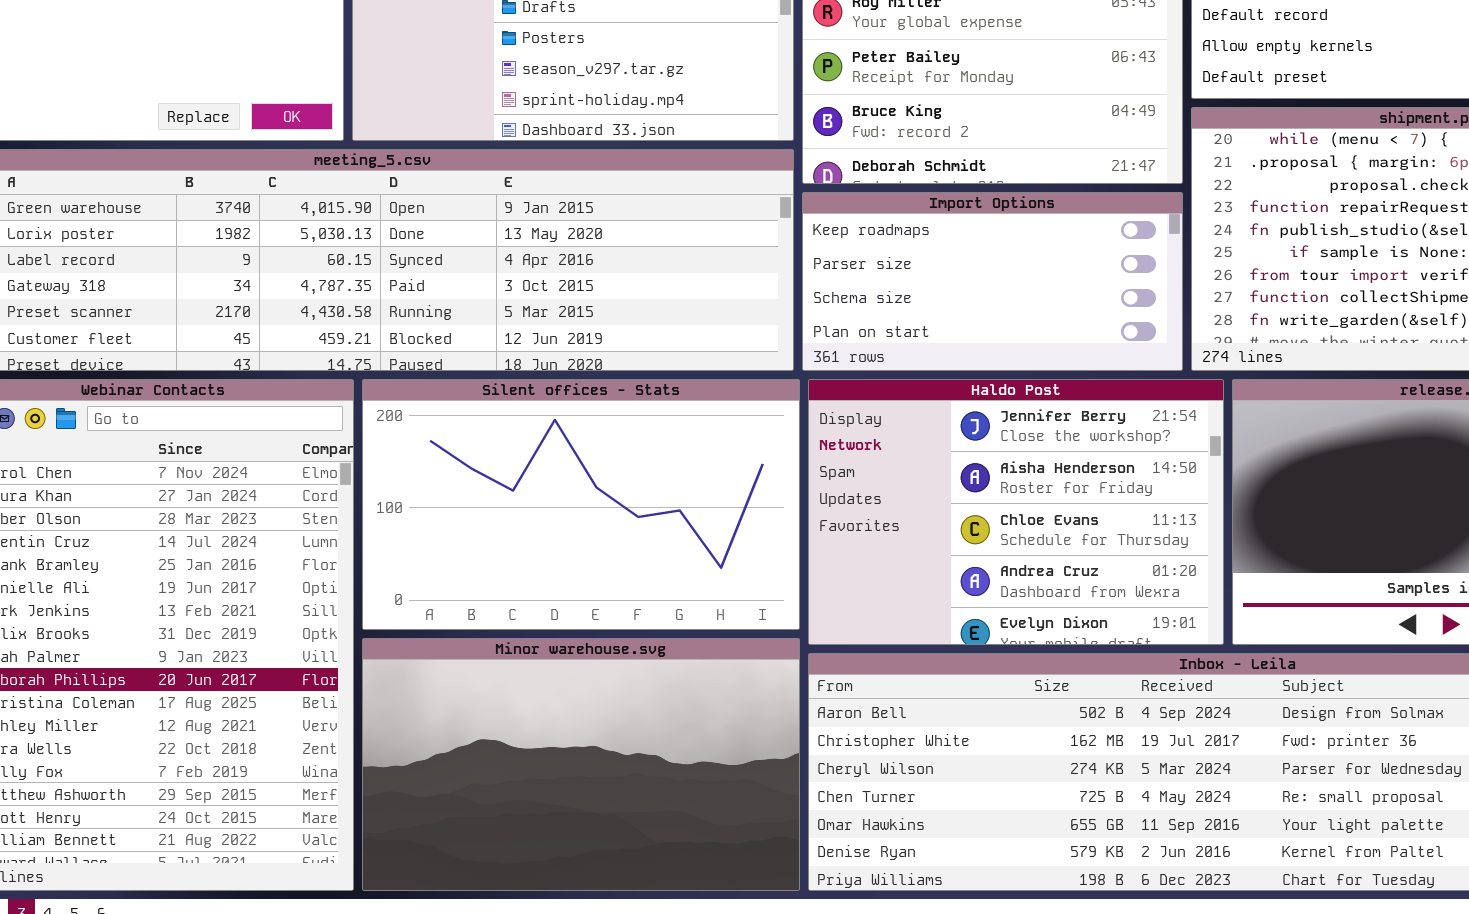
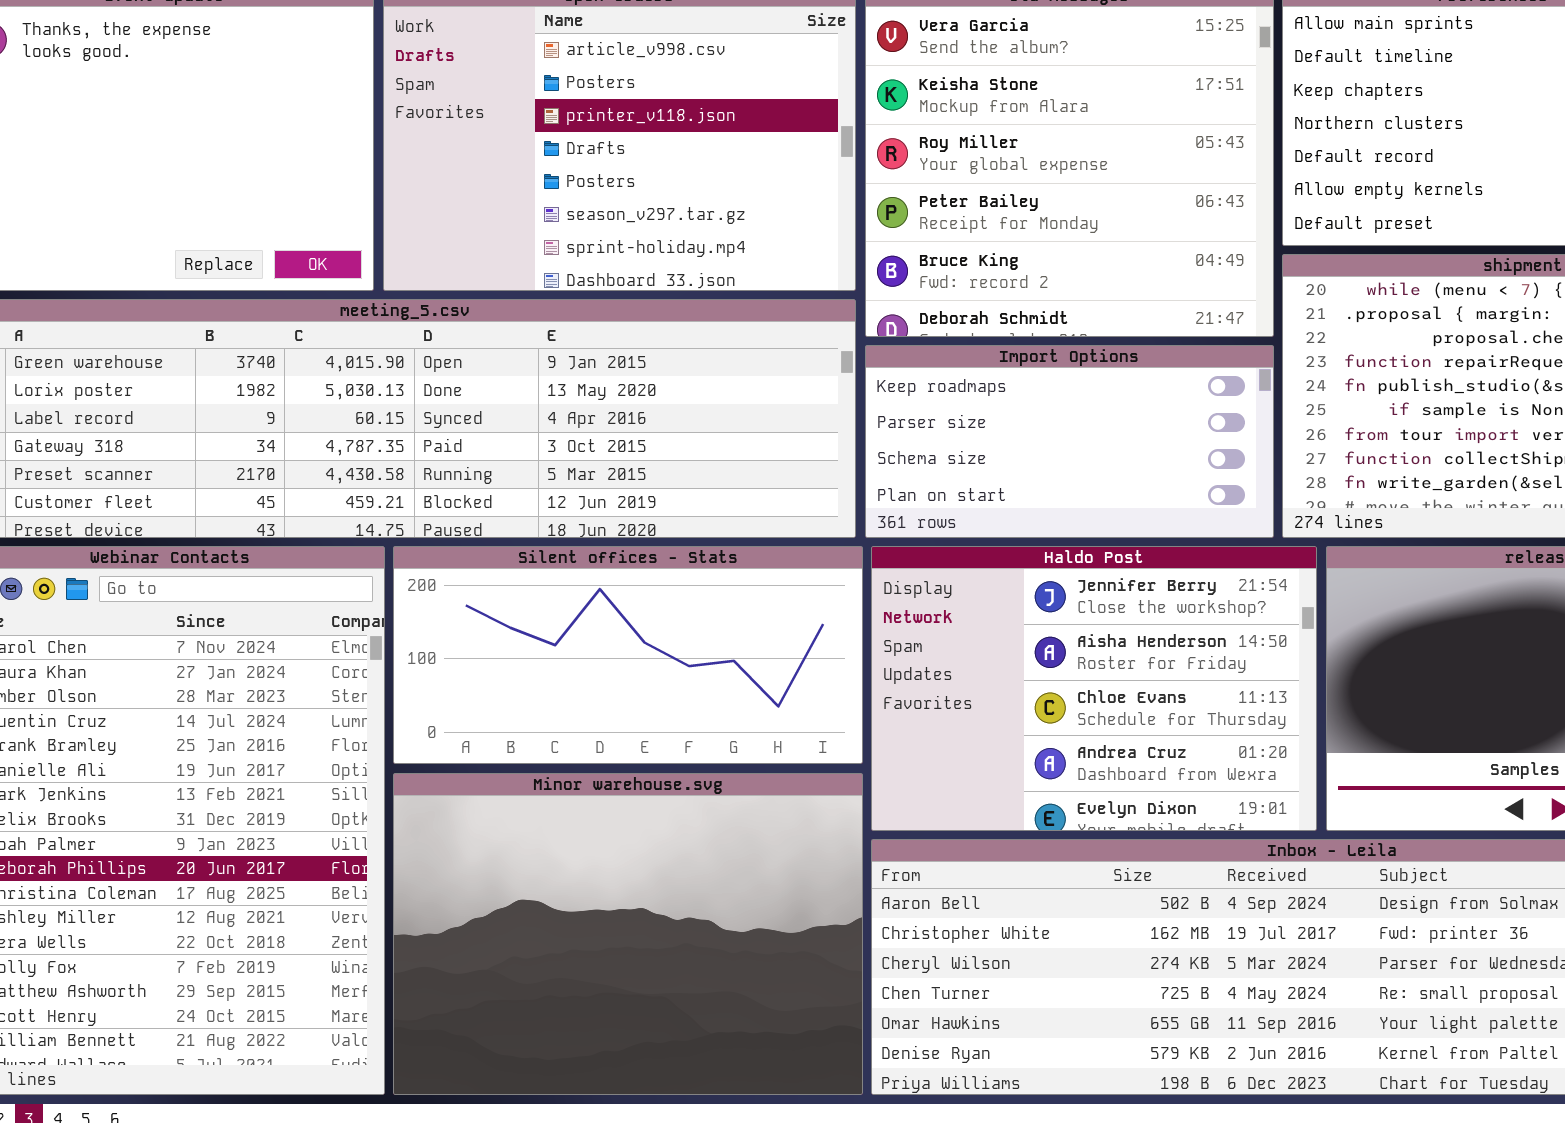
Silent offices - Stats: [362,379,800,630] -> [393,546,863,764], resized
Minor warehouse.svg: [362,638,800,891] -> [393,773,863,1095], resized

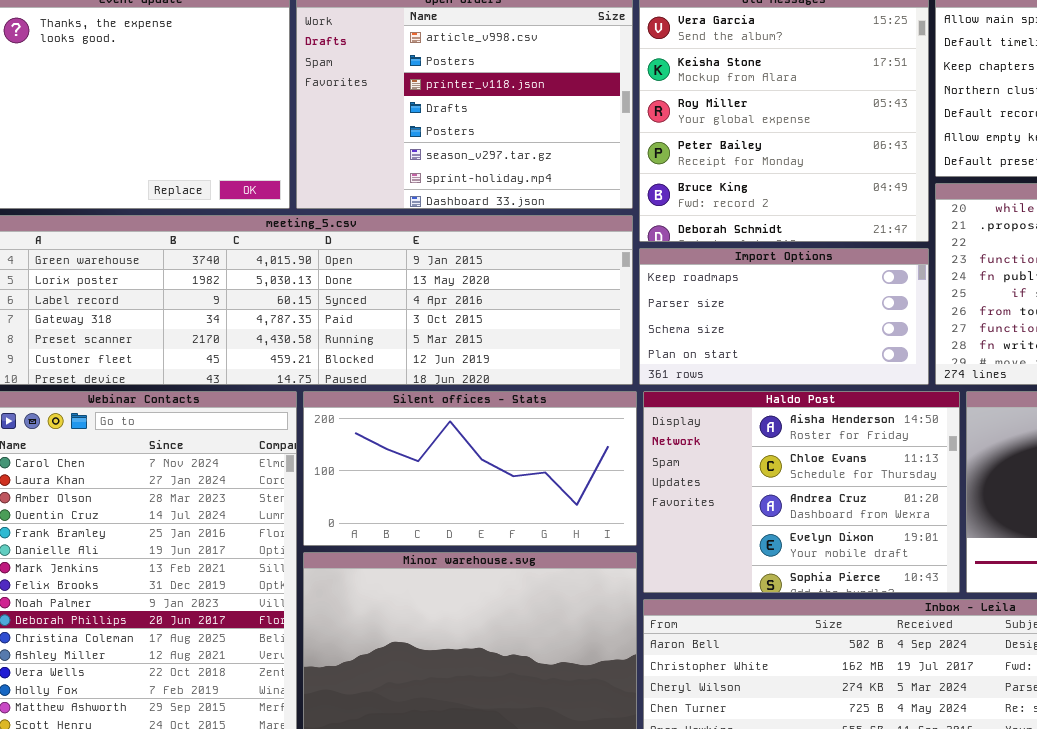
Haldo Post: [871,546,1317,831] -> [643,391,960,593], scrolled down 1 row

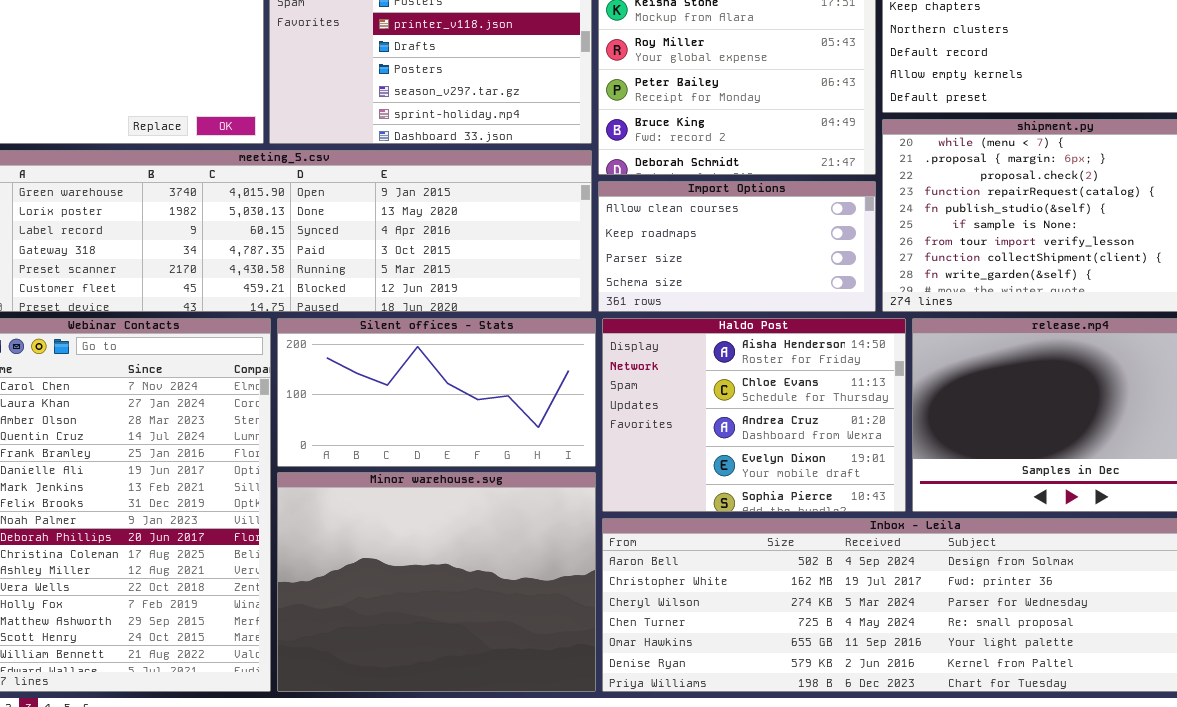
Import Options: [639,248,929,385] -> [598,181,876,312], scrolled up 1 row

